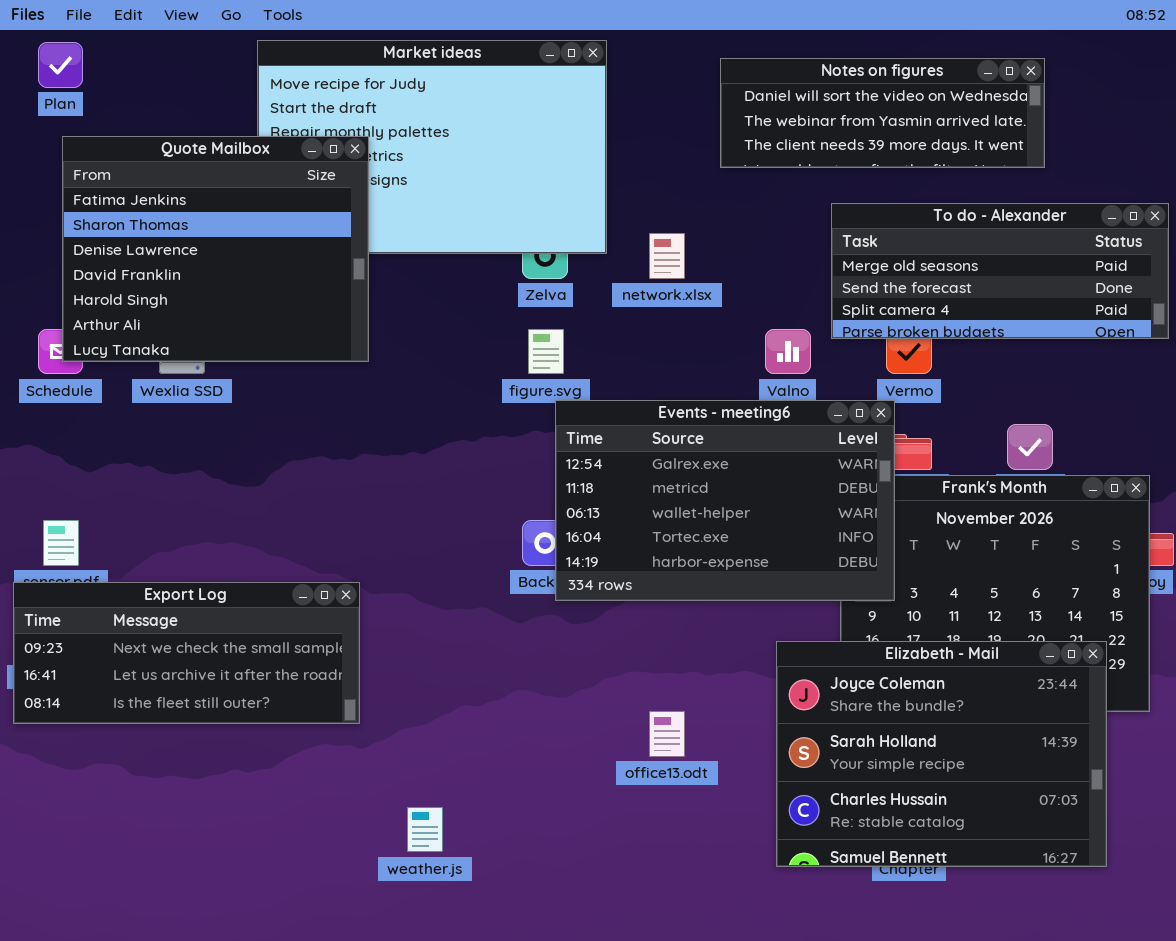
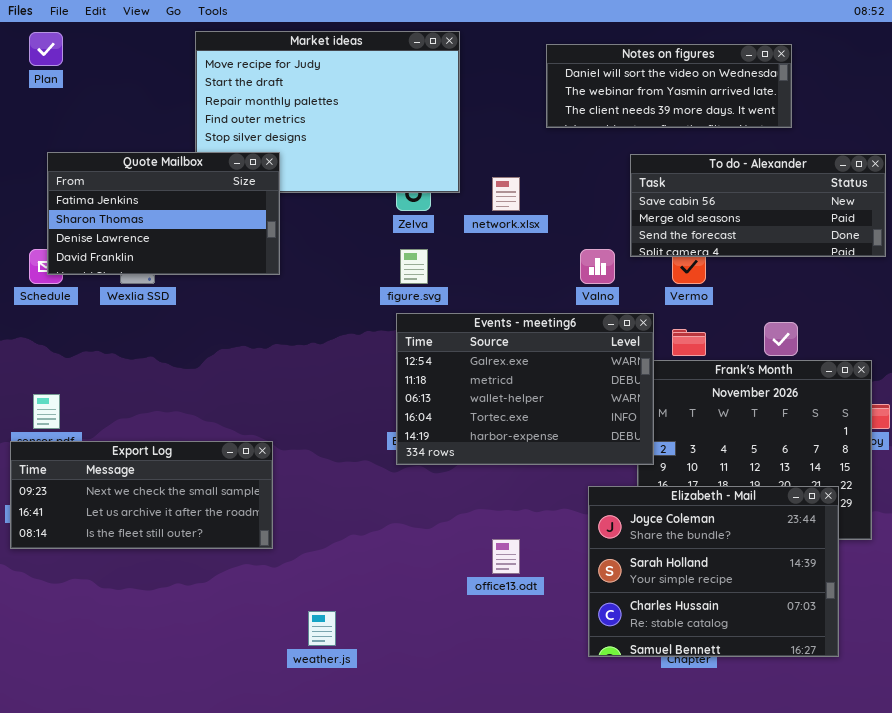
Quote Mailbox: [62,136,369,362] -> [47,152,280,275], resized
To do - Alexander: [831,203,1169,339] -> [630,154,886,257], scrolled up 1 row
Events - meeting6: [555,400,895,601] -> [396,313,654,465], moved

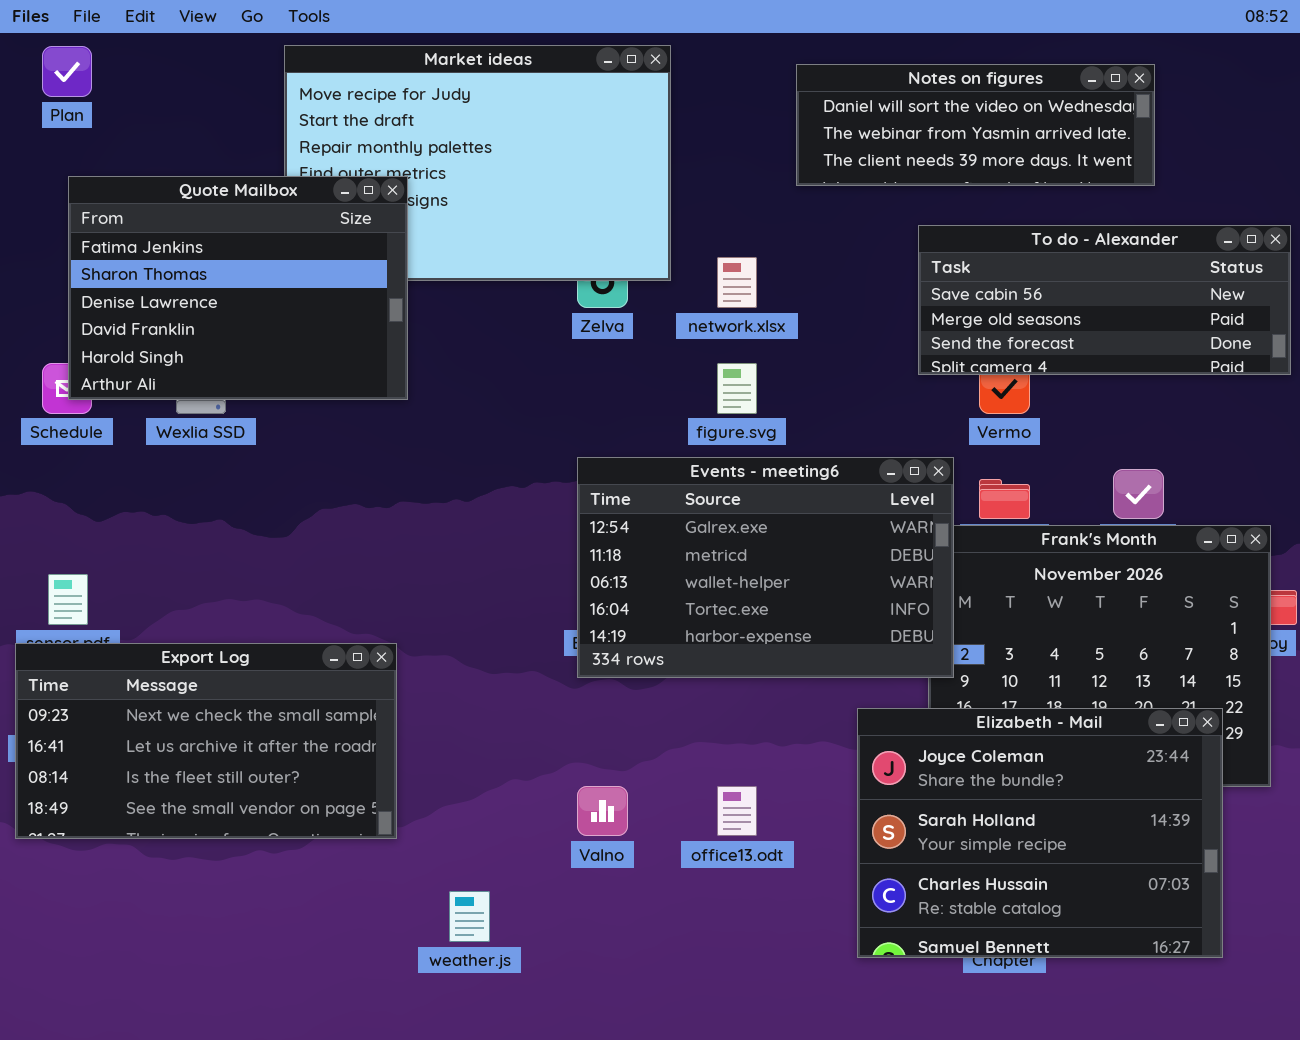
Quote Mailbox: [47,152,280,275] -> [68,176,408,400], resized
figure.svg: [400,249,428,284] -> [717,363,757,414], moved
Valno: [580,249,615,284] -> [577,786,628,836], moved
Export Log: [10,441,273,549] -> [15,643,397,839], resized

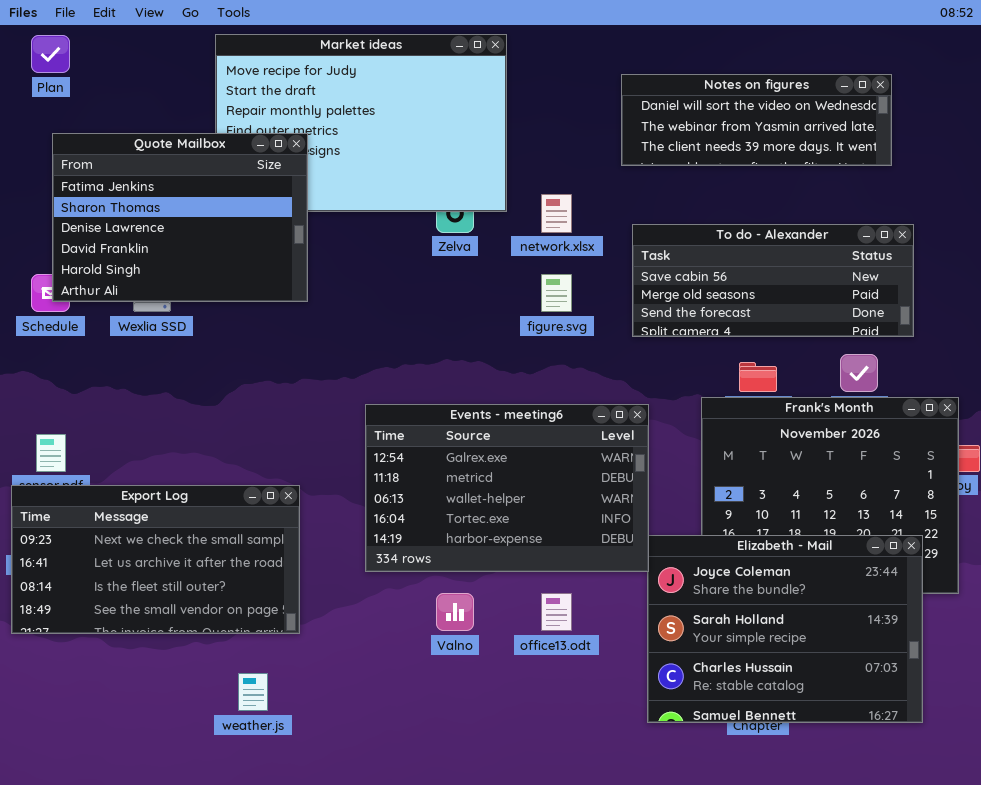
Notes on figures: [796,64,1155,186] -> [621,74,892,166], moved
To do - Alexander: [918,225,1291,375] -> [632,224,914,337], moved
Events - meeting6: [577,457,954,678] -> [365,404,649,572], moved
weather.js: [449,891,490,942] -> [238,673,268,711], moved

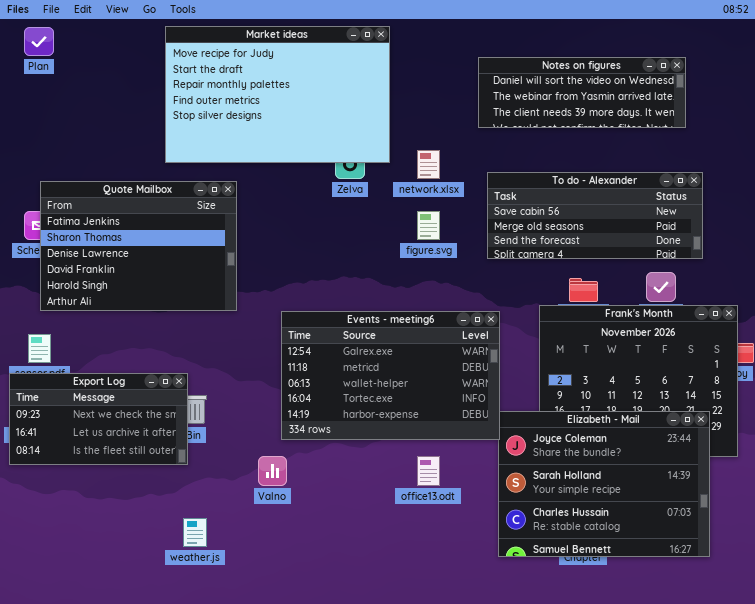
Quote Mailbox: [52,133,308,302] -> [40,181,237,311], moved
Export Log: [11,485,300,634] -> [9,373,188,465], resized
Valno: [436,593,474,631] -> [258,456,287,486], moved

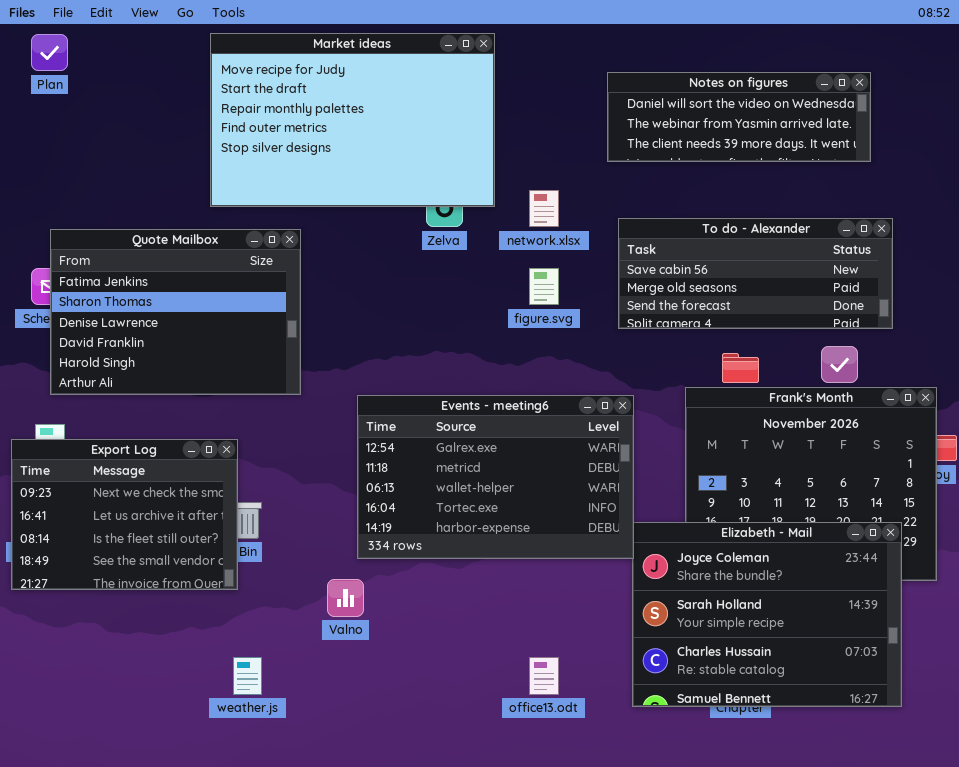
Export Log: [9,373,188,465] -> [11,439,238,590], resized
office13.odt: [417,456,440,486] -> [529,657,559,695], moved

